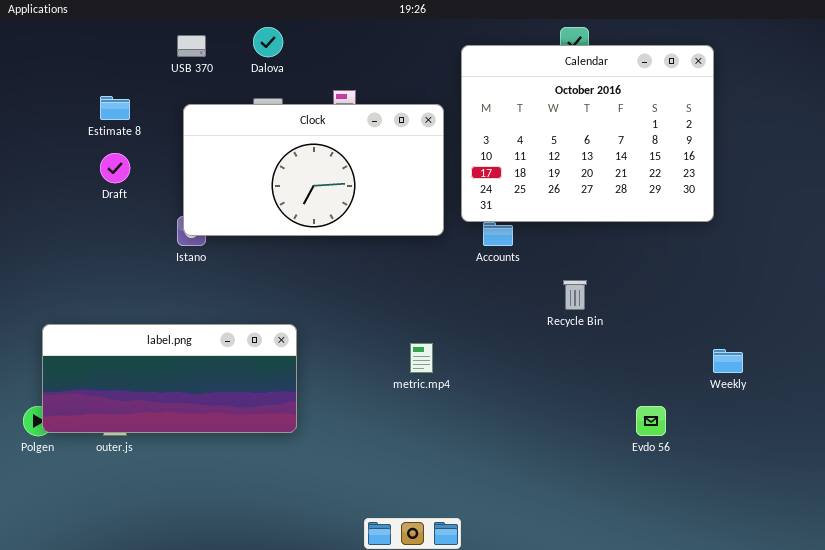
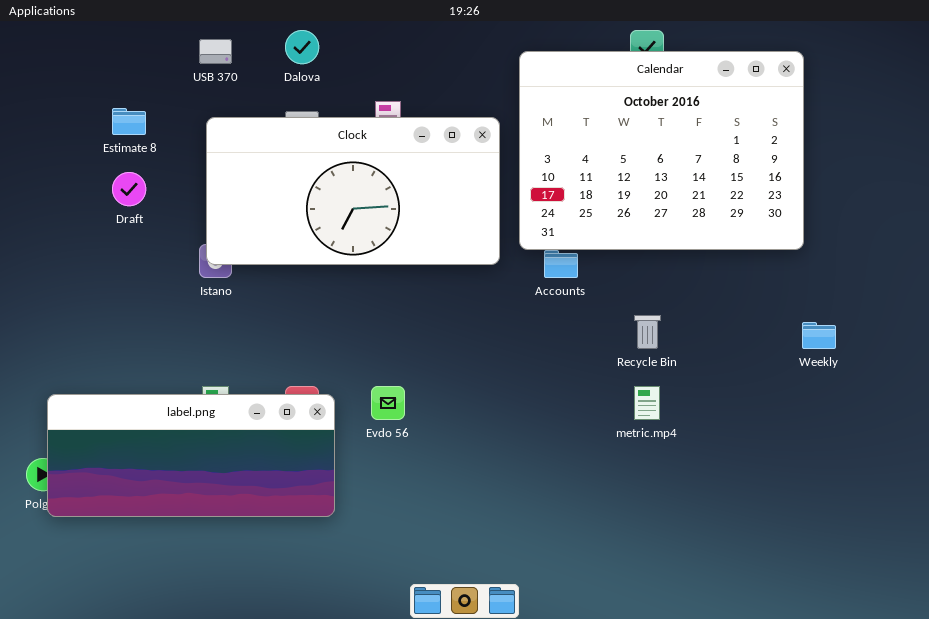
label.png: [42,324,297,433] -> [47,394,335,517], moved
metric.mp4: [410,343,433,373] -> [634,386,660,420], moved
Weekly: [713,349,743,373] -> [802,322,836,349], moved
Evdo 56: [636,406,666,436] -> [371,386,405,420], moved

